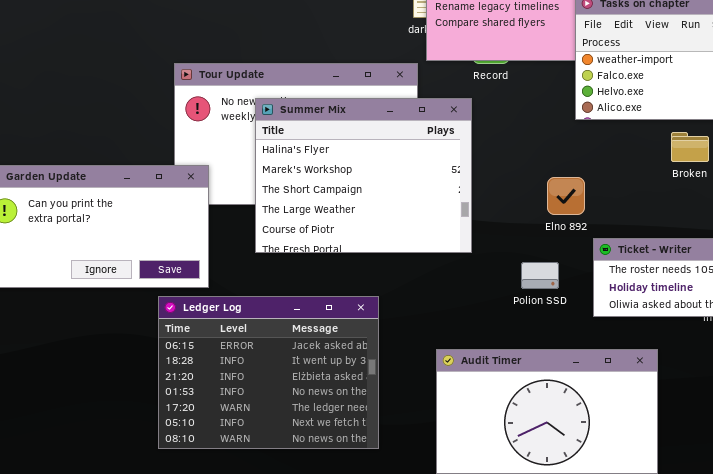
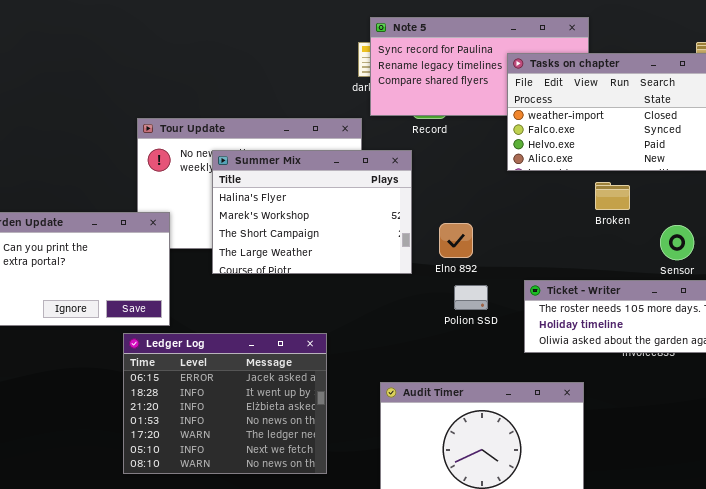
Summer Mix: [255,98,472,253] -> [212,150,412,274], resized
Elno 892: [547,177,585,215] -> [439,223,473,258], moved
Polion SSD: [521,262,559,289] -> [454,285,488,310], moved

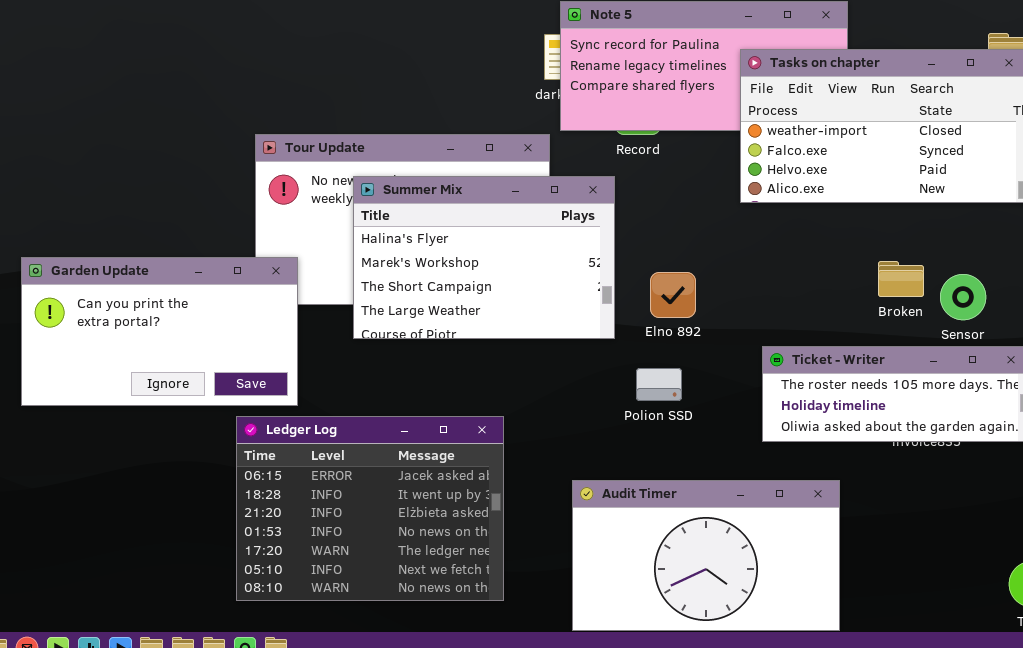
Broken: [595,182,630,210] -> [878,261,924,297], moved
Polion SSD: [454,285,488,310] -> [636,368,682,401], moved

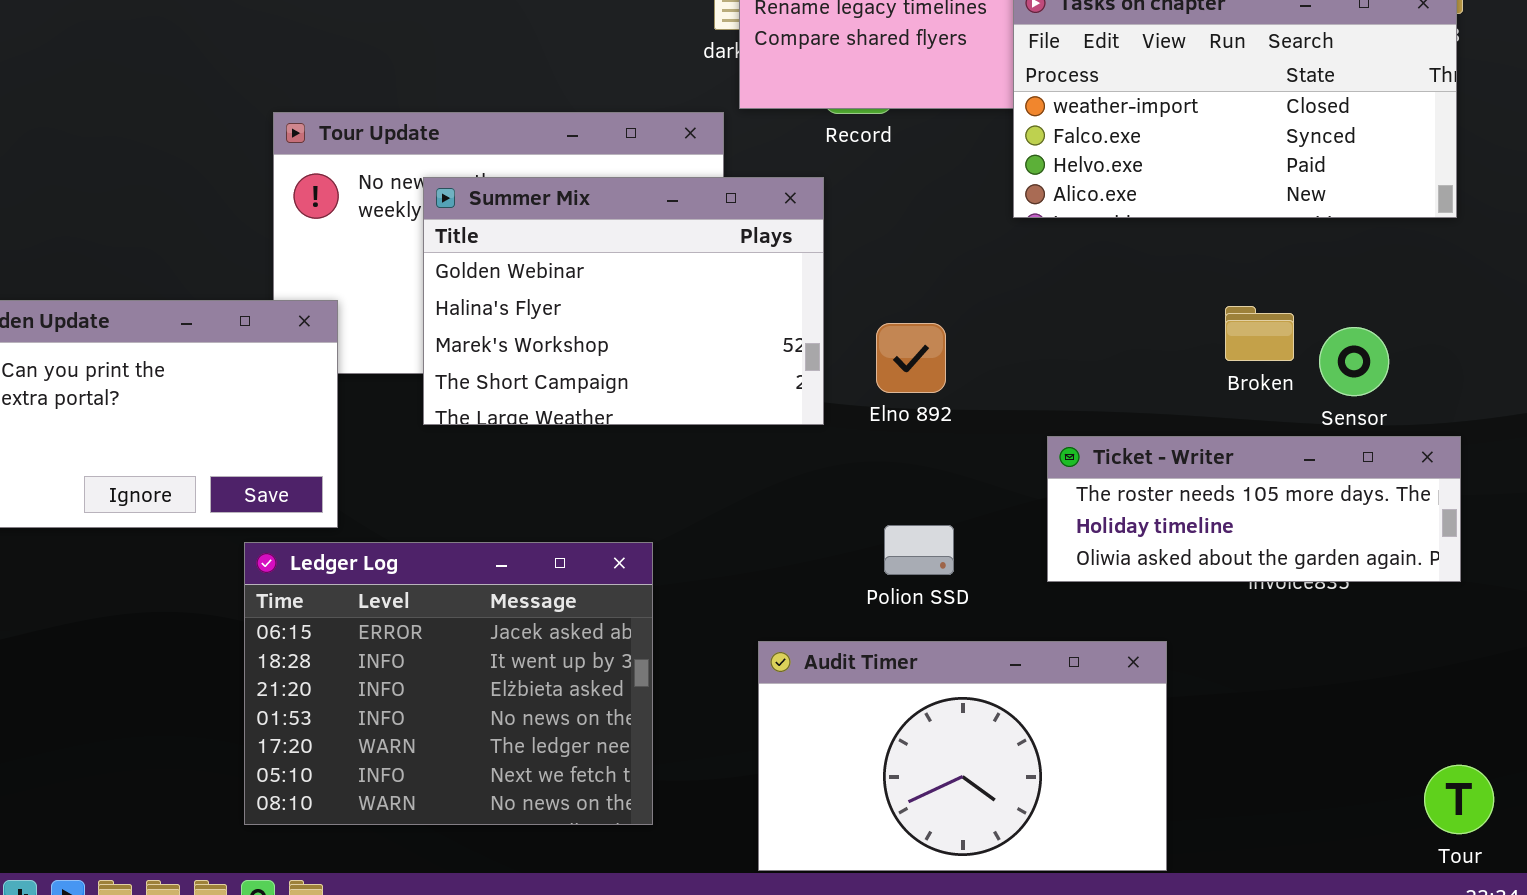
Summer Mix: [353,176,615,339] -> [423,177,824,425], scrolled up 1 row
Polion SSD: [636,368,682,401] -> [884,525,954,575], moved

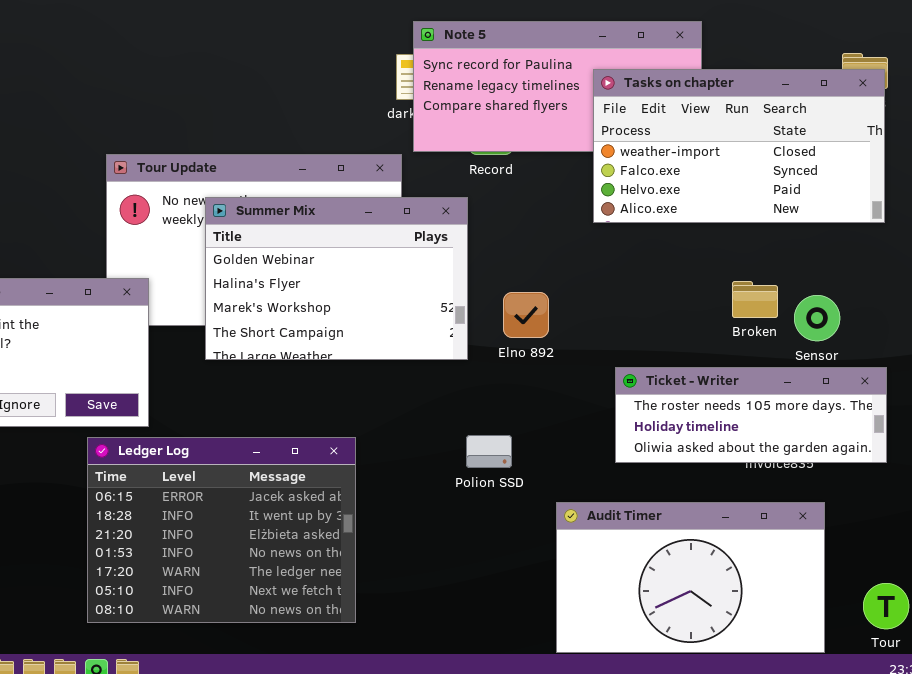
Polion SSD: [884,525,954,575] -> [466,435,512,468], moved
Audit Timer: [758,641,1167,871] -> [556,502,825,653], moved

